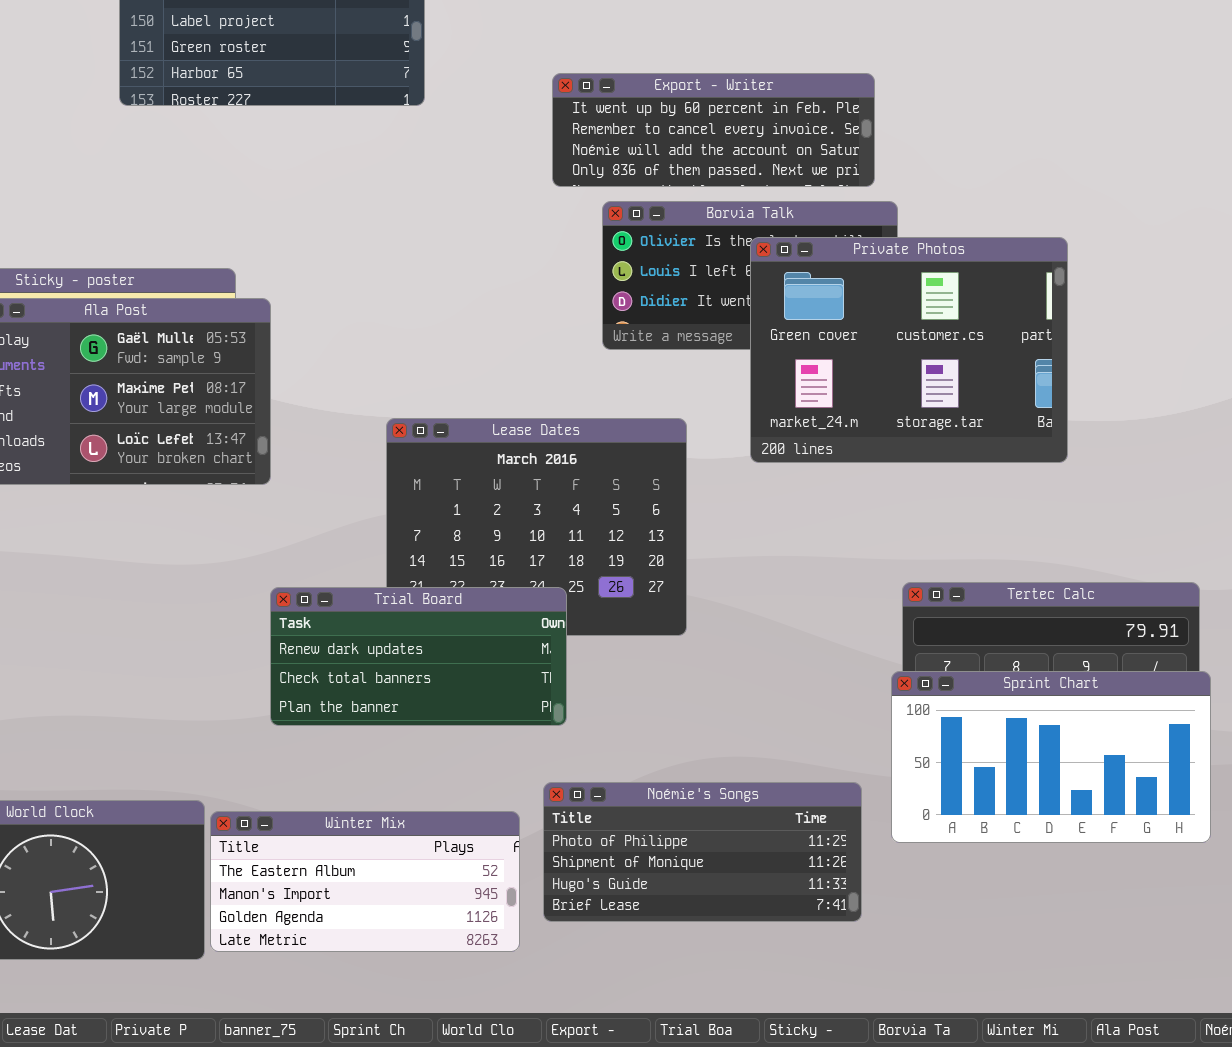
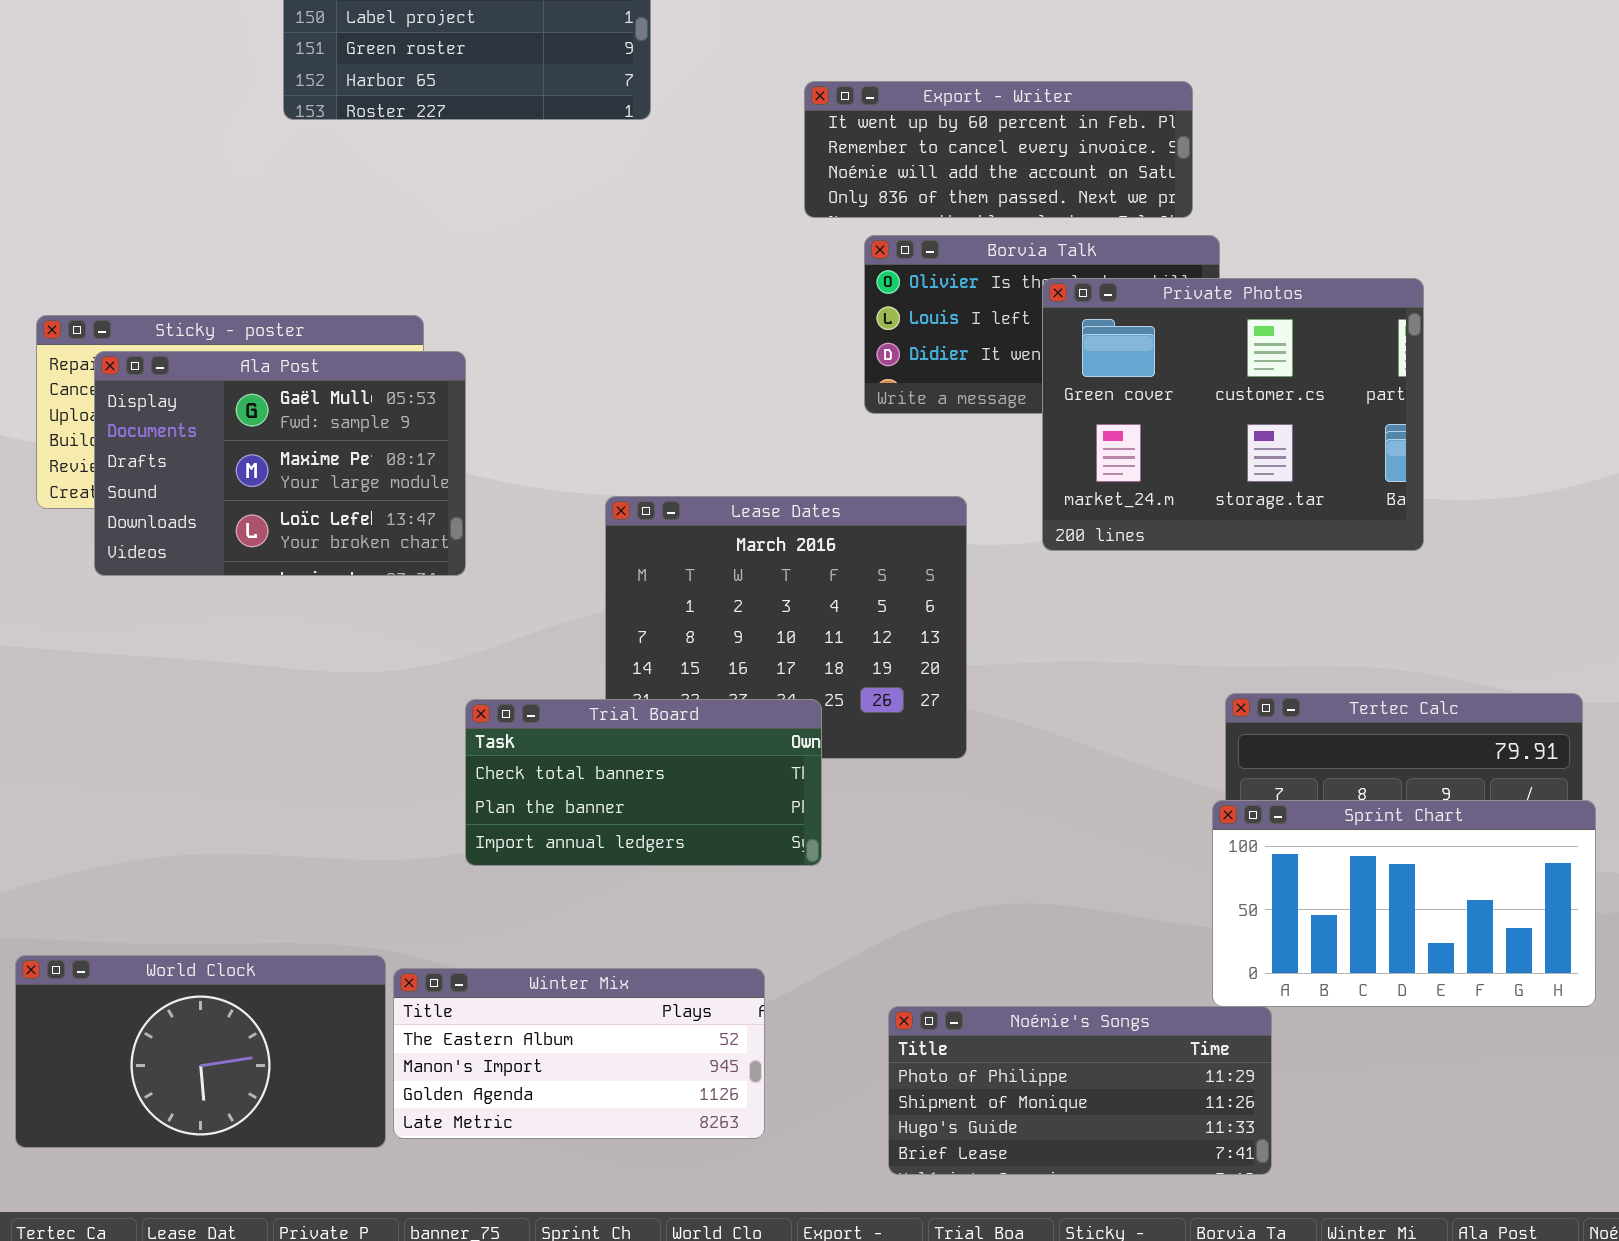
Trial Board: [270,587,567,726] -> [465,699,822,866], scrolled down 1 row
Noémie's Songs: [543,782,862,922] -> [888,1006,1272,1175], moved

